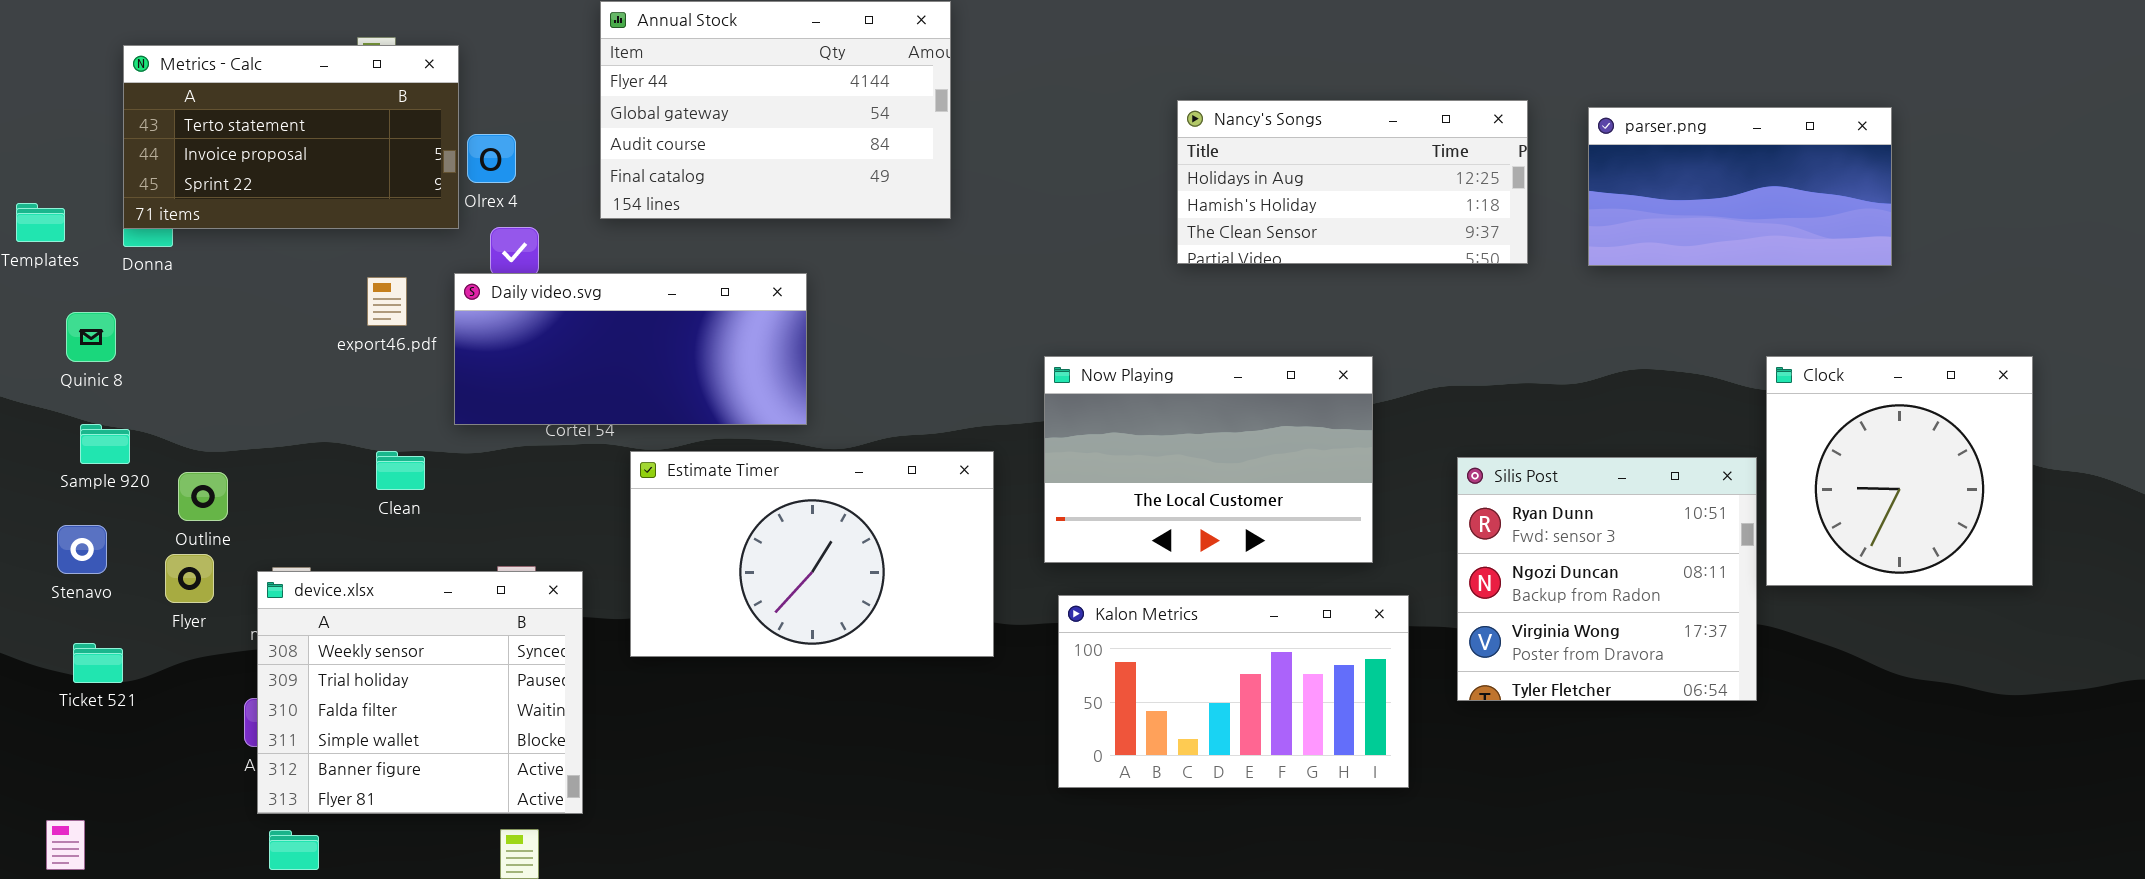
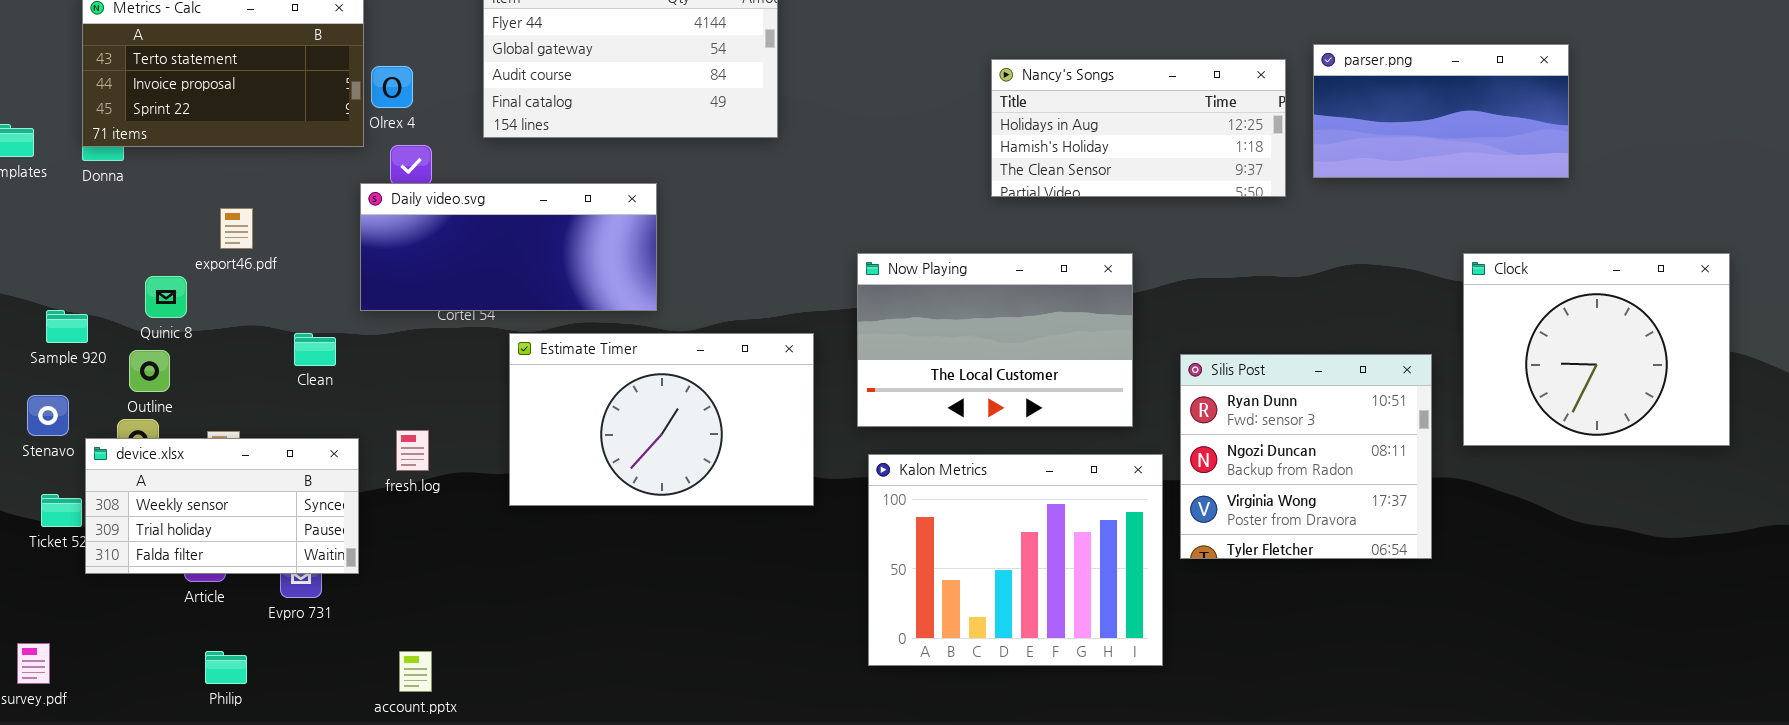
Nancy's Songs: [1177,100,1528,264] -> [991,59,1286,197], moved
export46.pdf: [367,277,407,326] -> [220,208,253,249], moved
Quinic 8: [66,312,116,362] -> [145,276,187,318], moved
Clock: [1766,356,2033,586] -> [1463,253,1730,446], resized
Silis Post: [1457,457,1757,701] -> [1180,354,1432,559], moved
device.xlsx: [257,571,583,814] -> [85,438,359,574], moved, resized
Kalon Metrics: [1058,595,1409,788] -> [868,454,1163,666], resized

